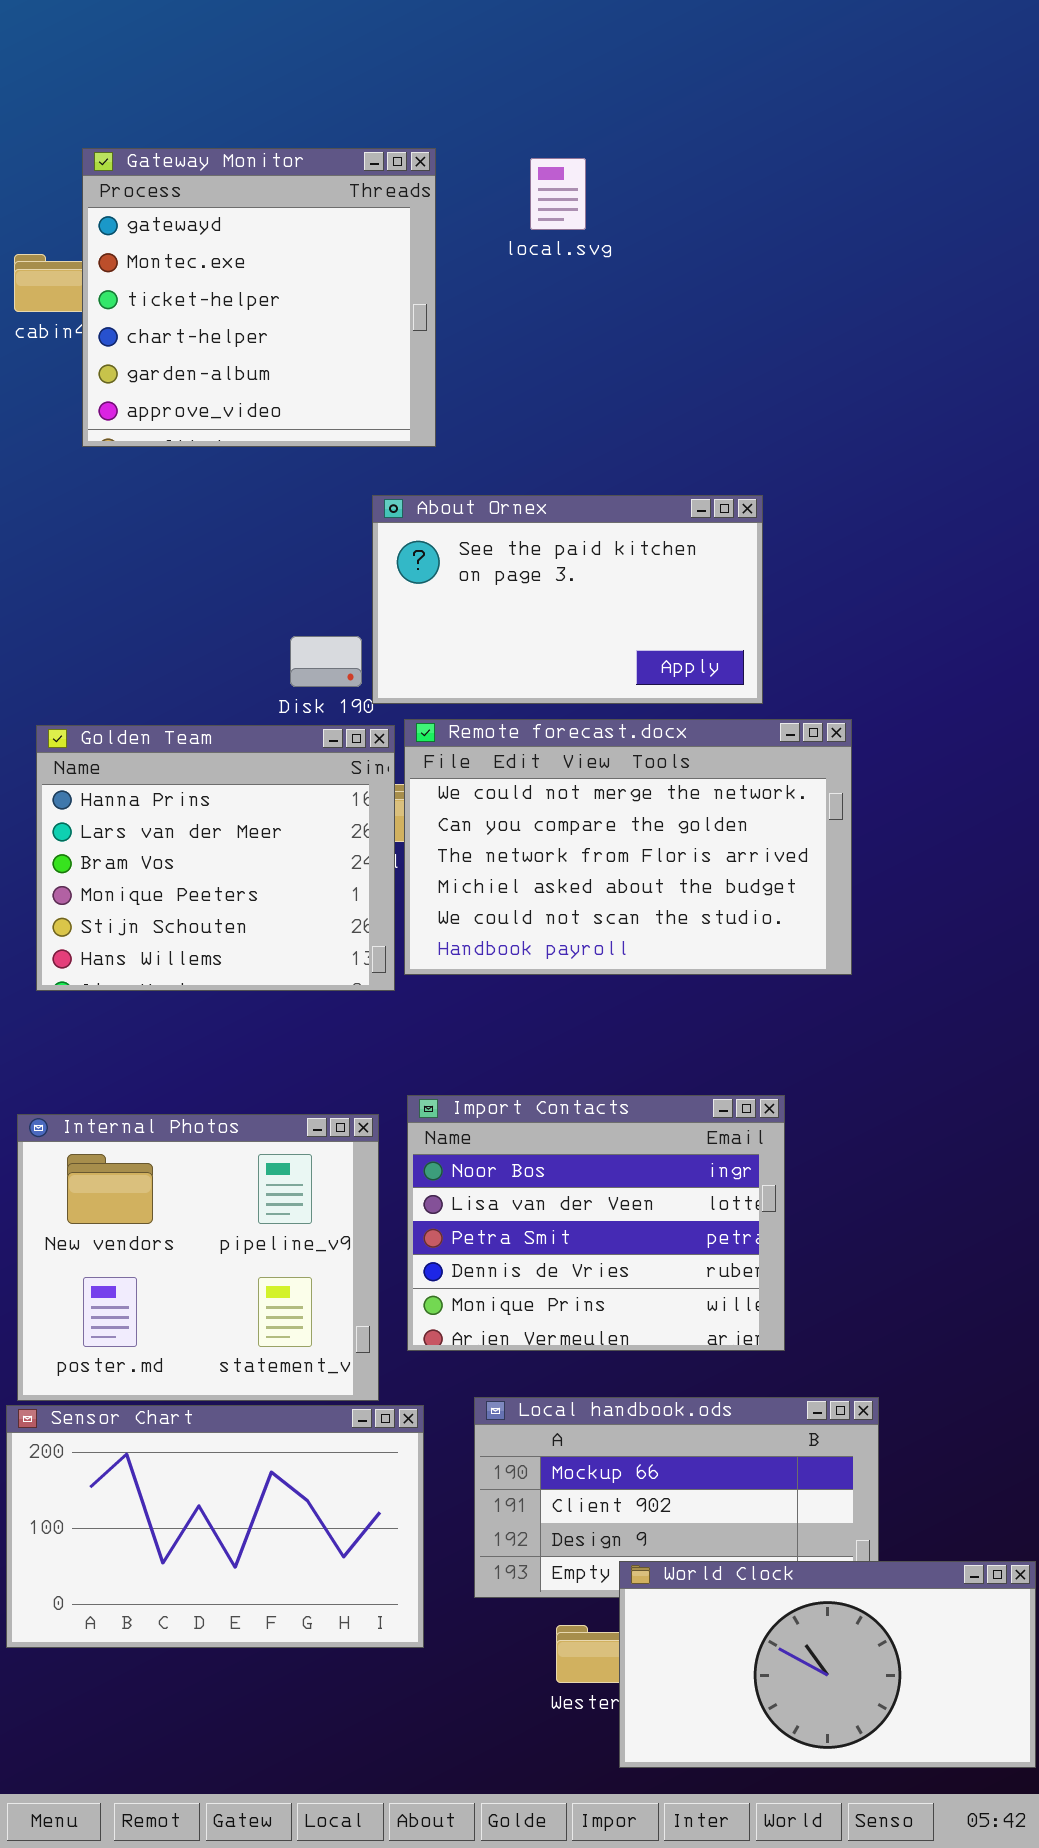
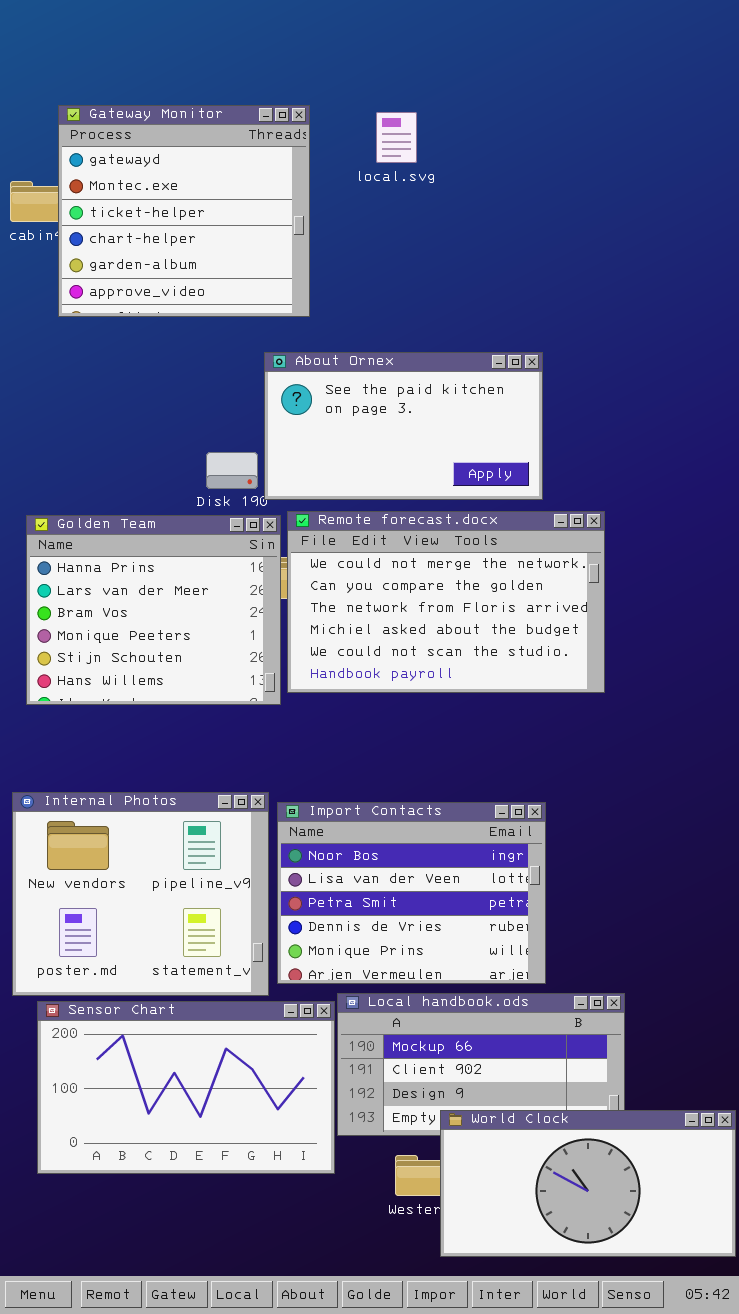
Import Contacts: [407,1095,785,1351] -> [277,802,546,984], moved
Sensor Chart: [6,1405,424,1648] -> [37,1001,335,1174], moved

